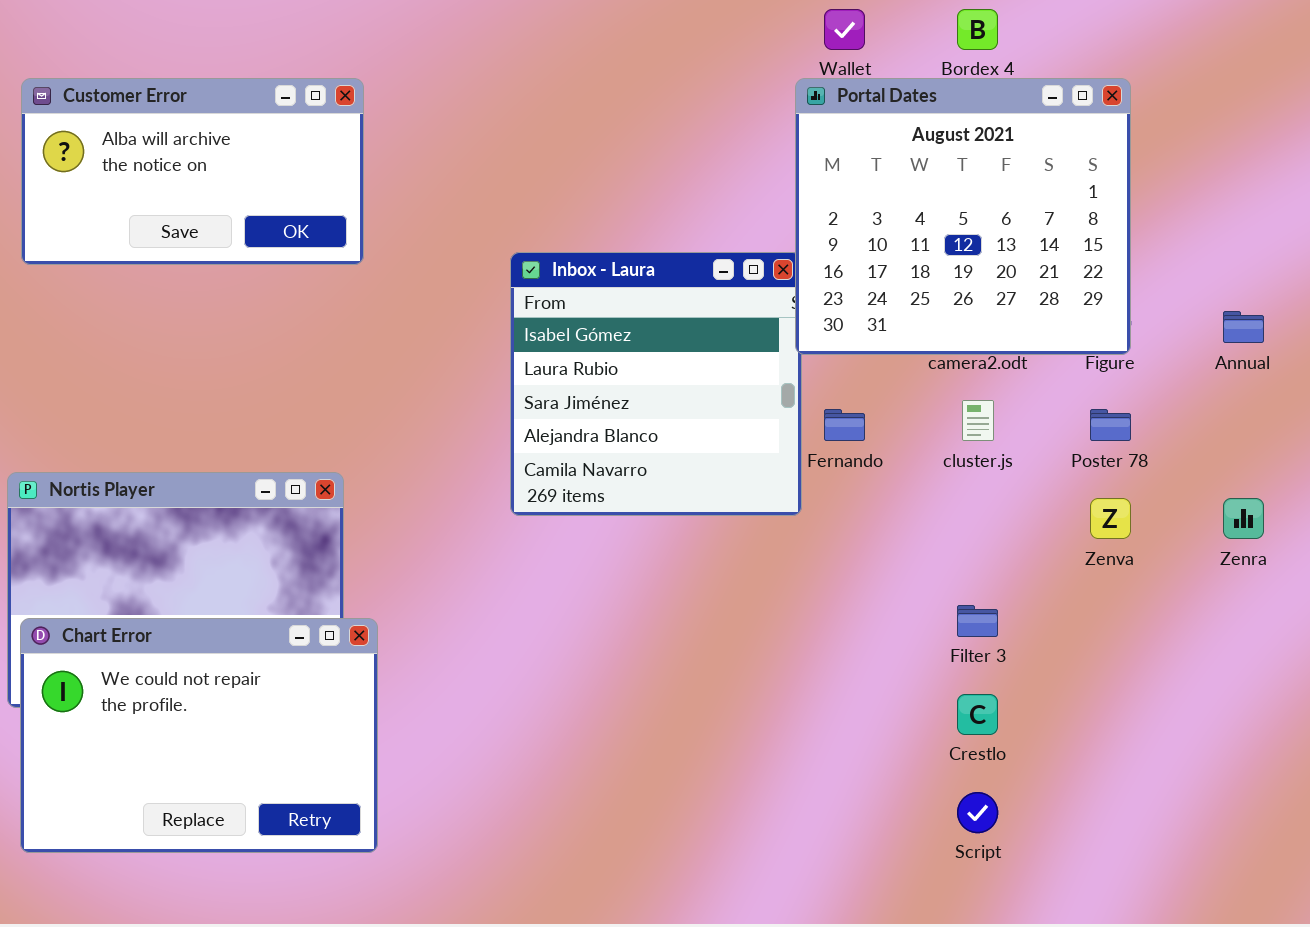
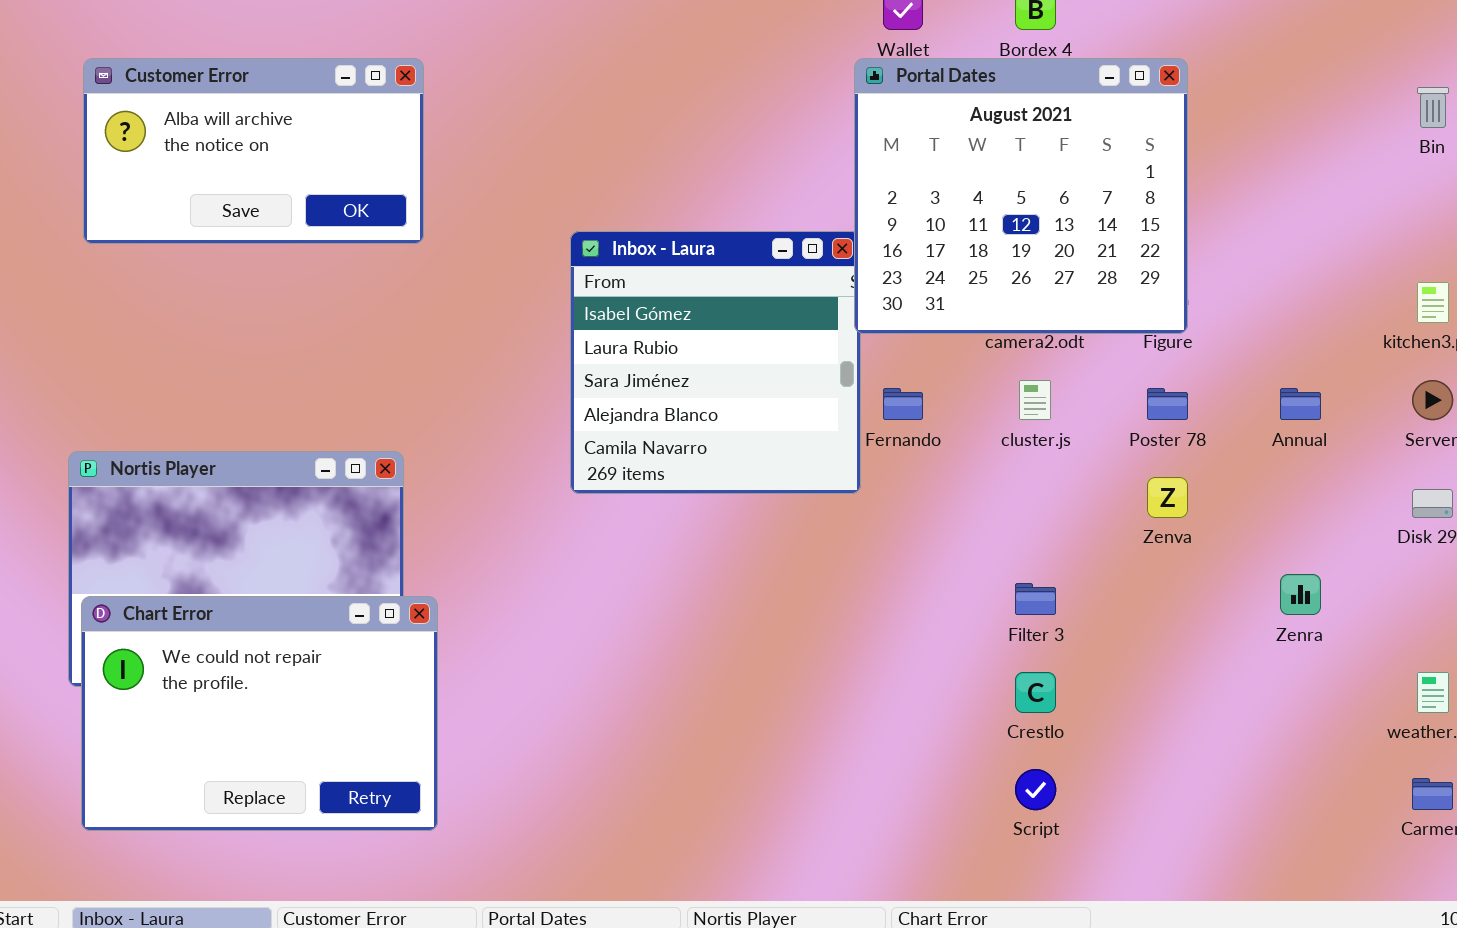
Annual: [1223,311,1264,343] -> [1280,388,1321,420], moved
Zenra: [1223,498,1264,539] -> [1280,574,1321,615], moved

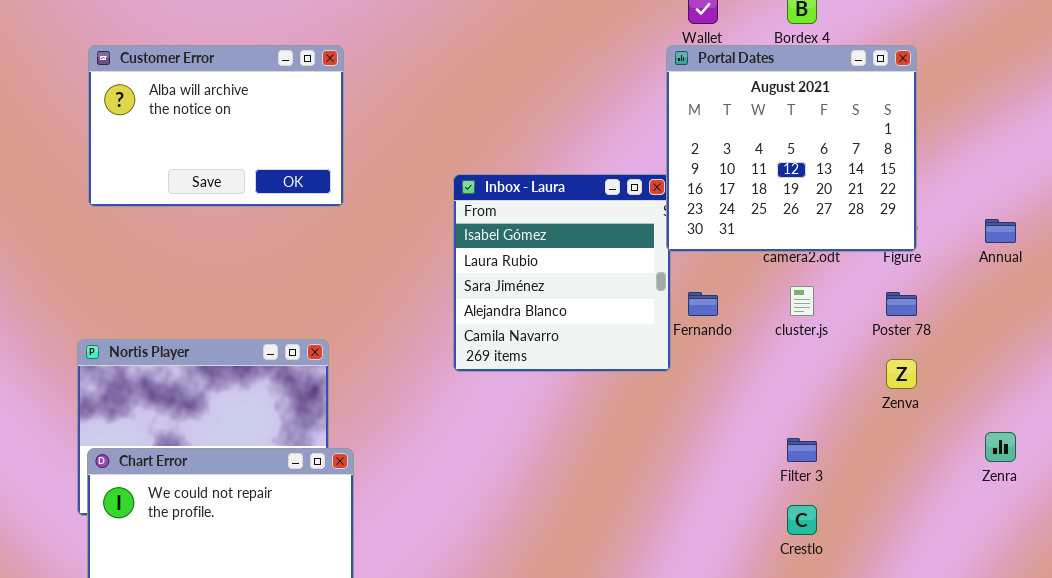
Customer Error: [83,58,424,244] -> [88,45,344,207], resized
Annual: [1280,388,1321,420] -> [985,219,1016,243], moved

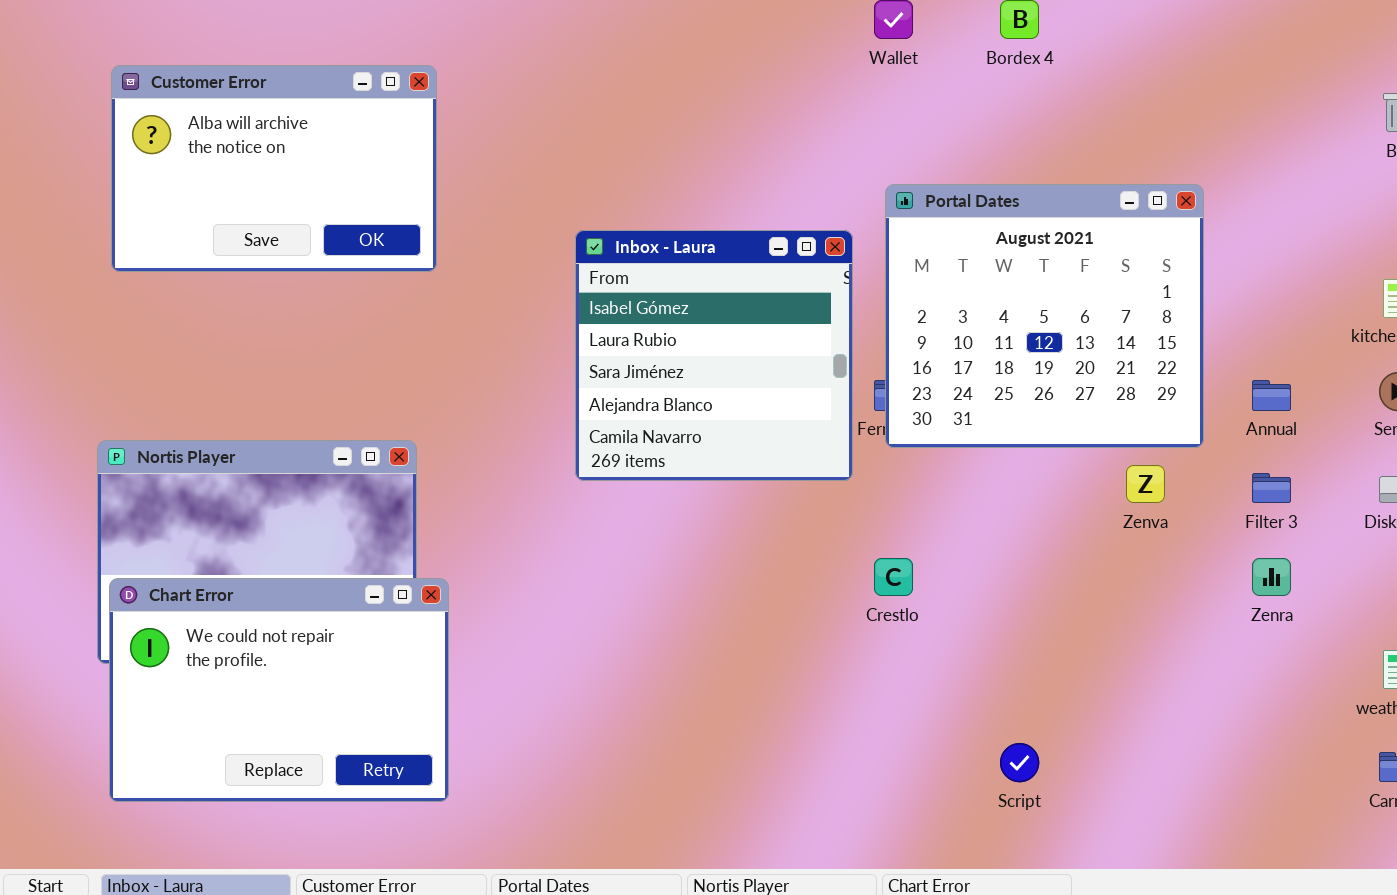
Portal Dates: [666,45,917,252] -> [885,184,1204,448], moved
Annual: [985,219,1016,243] -> [1252,380,1291,411], moved
Filter 3: [787,438,817,462] -> [1252,473,1291,503], moved
Crestlo: [787,505,817,535] -> [874,558,913,596], moved

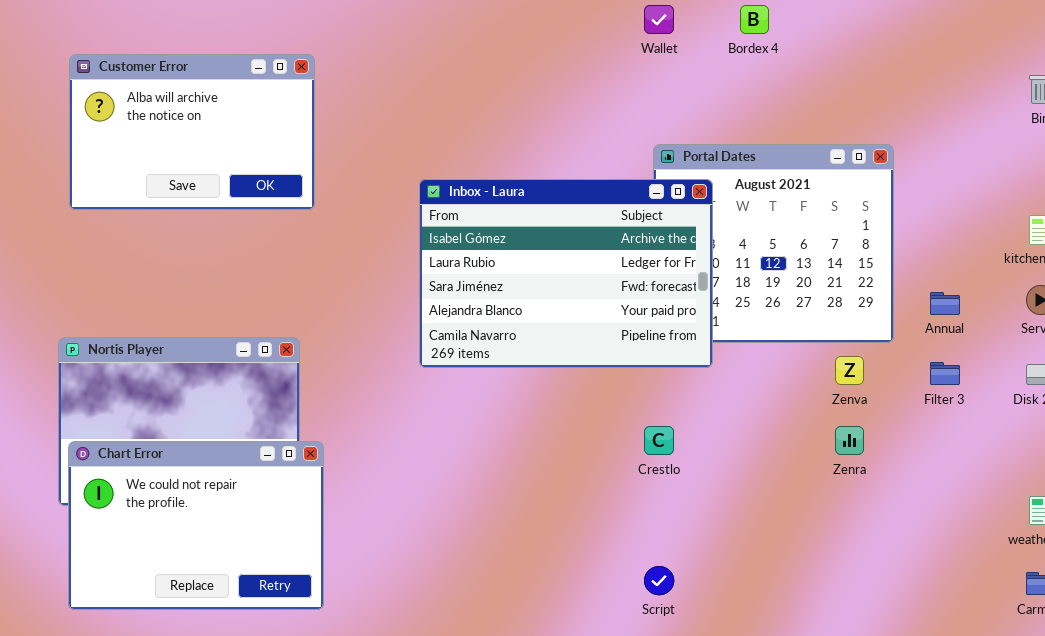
Inbox - Laura: [575,230,853,481] -> [419,179,713,368], resized
Zenra: [1252,558,1291,596] -> [835,426,864,455], moved
Script: [1000,743,1039,782] -> [644,566,674,595], moved

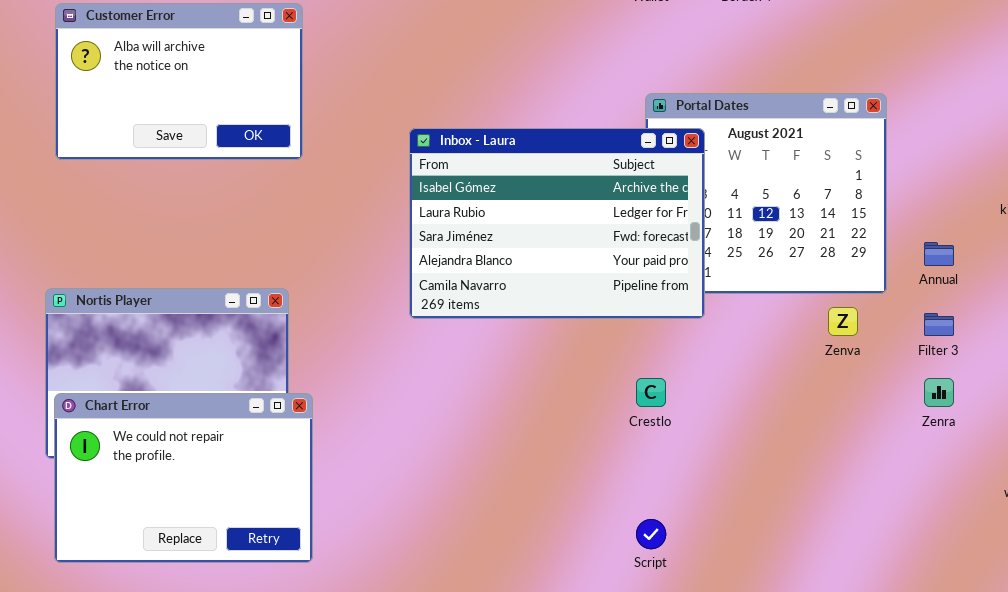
Zenra: [835,426,864,455] -> [924,378,954,407], moved

